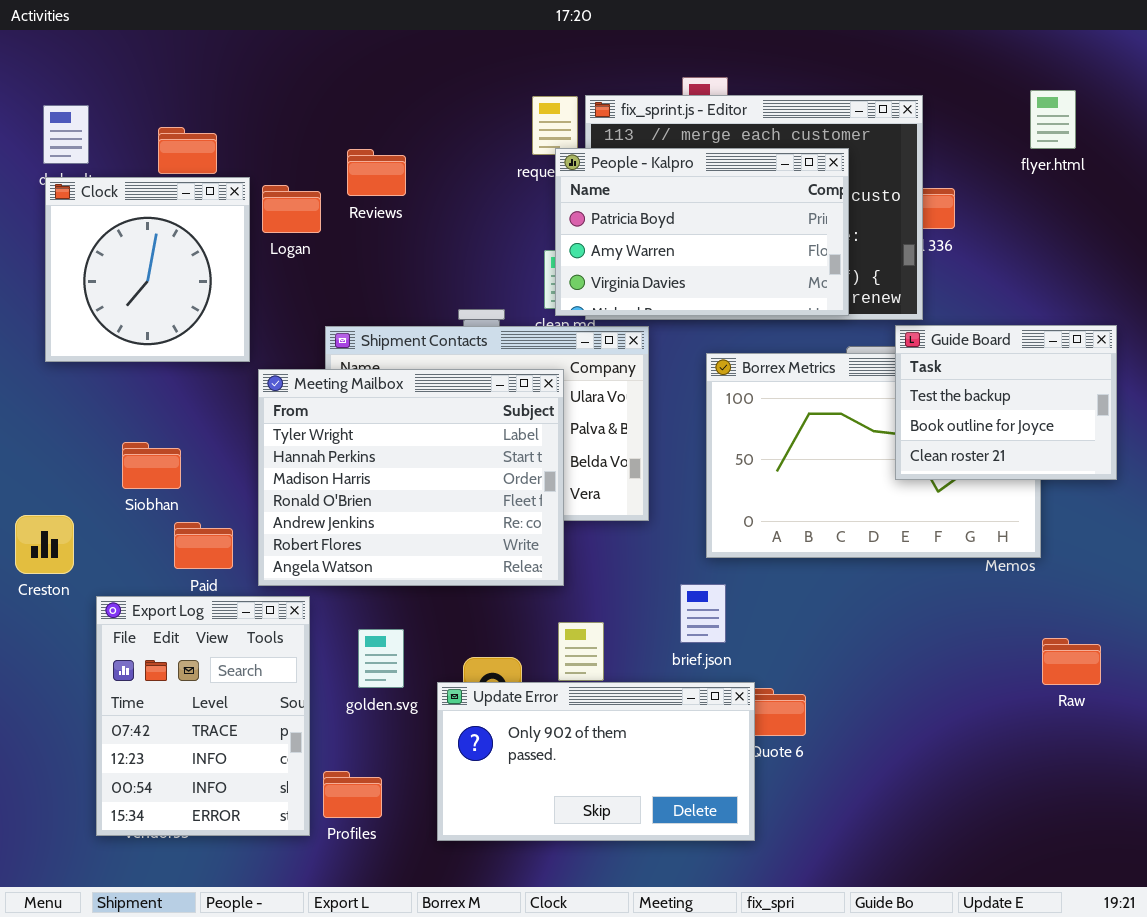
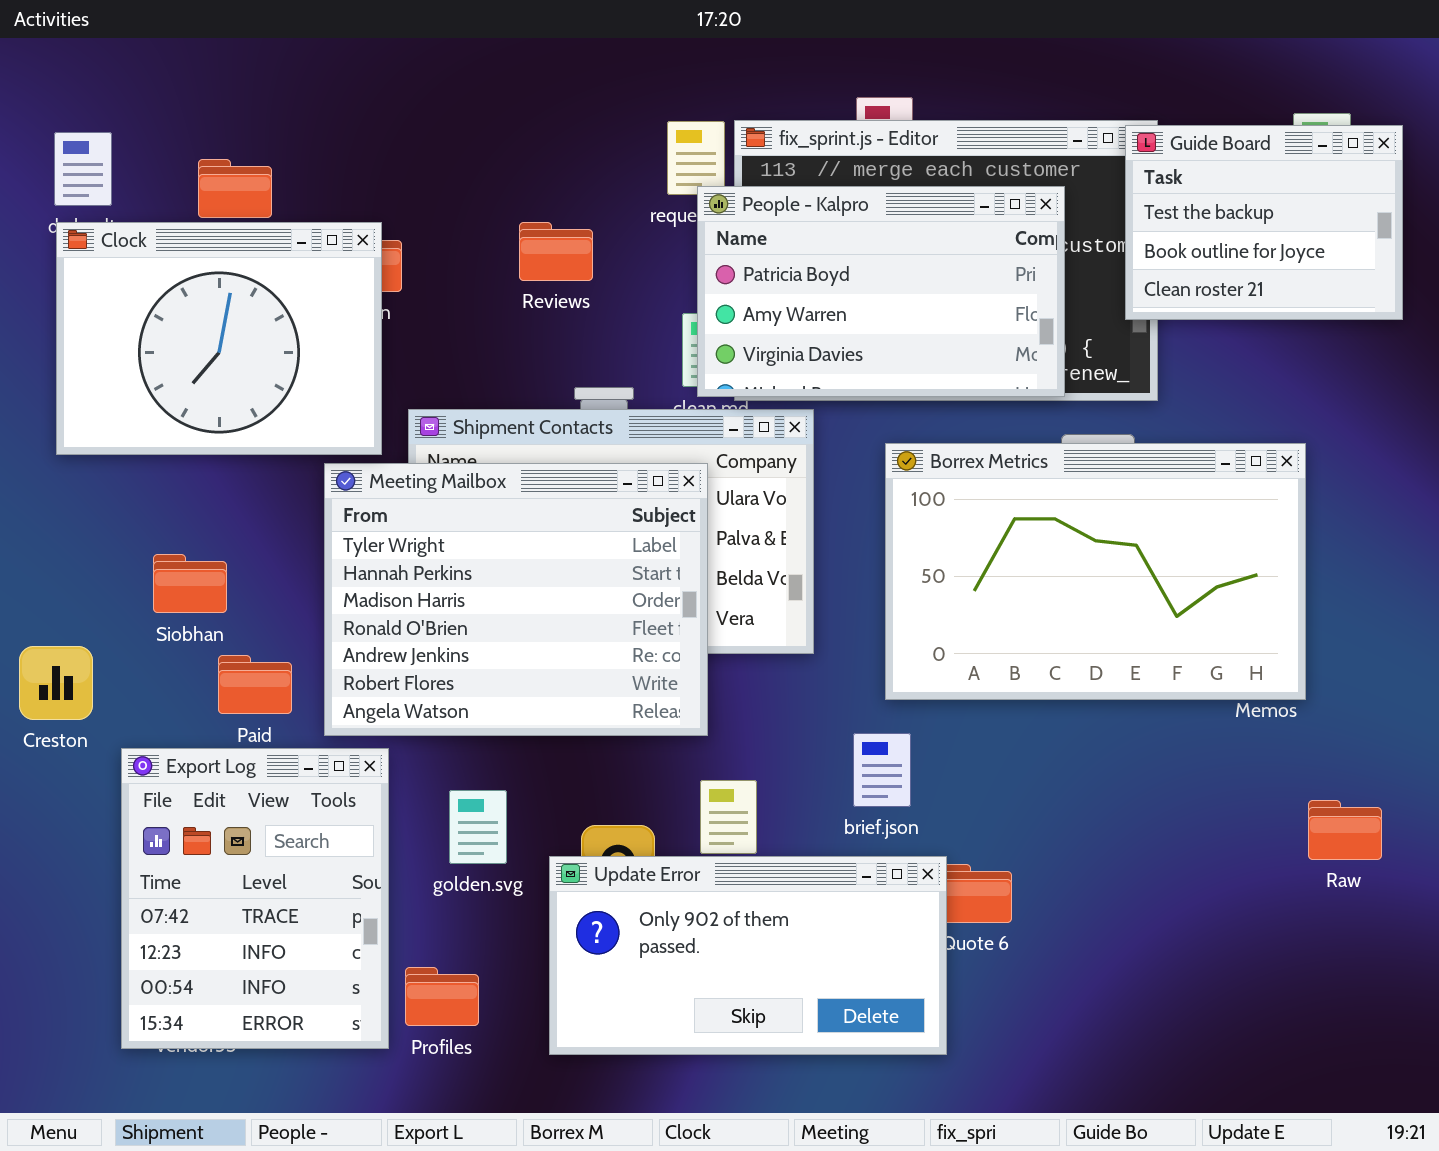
Reviews: [347,149,406,196] -> [519,222,593,281], moved
Clock: [45,177,250,362] -> [56,222,382,455], resized
Guide Board: [895,325,1117,480] -> [1125,125,1403,320], moved

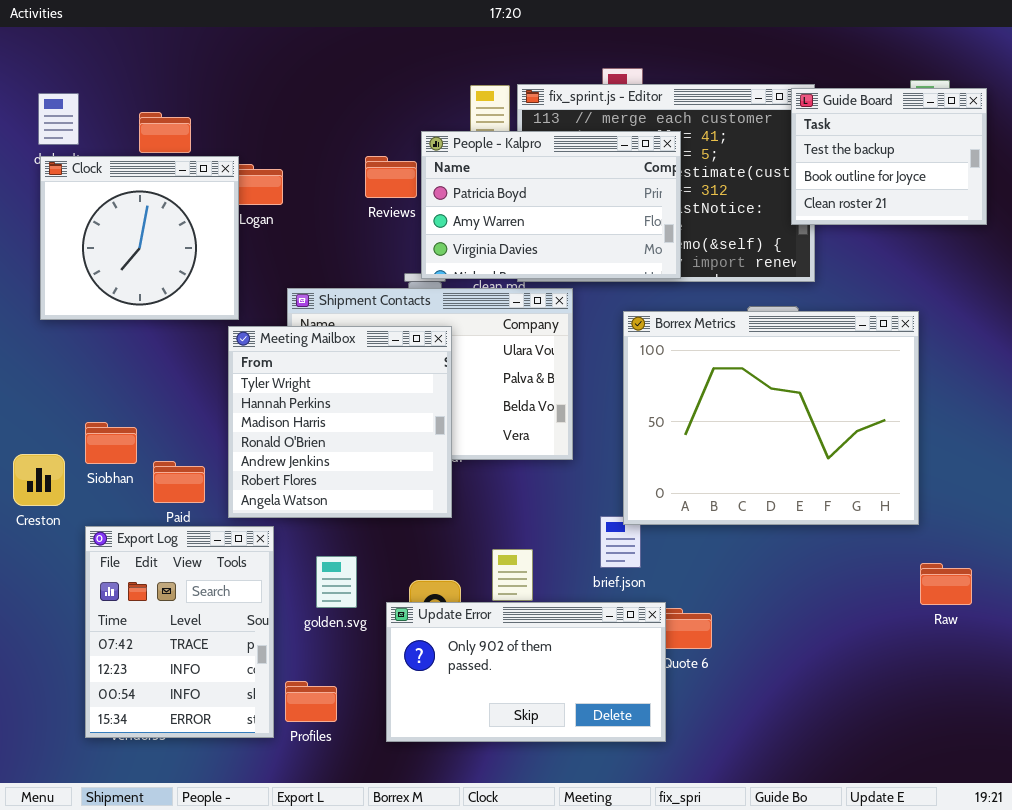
People - Kalpro: [697,186,1065,397] -> [421,131,681,279], moved
Clock: [56,222,382,455] -> [40,156,239,320], resized
Borrex Metrics: [885,443,1306,700] -> [623,311,919,525], resized
Meeting Mailbox: [324,463,708,736] -> [228,326,452,518], resized
Siobhan: [153,554,227,613] -> [85,422,137,464], moved

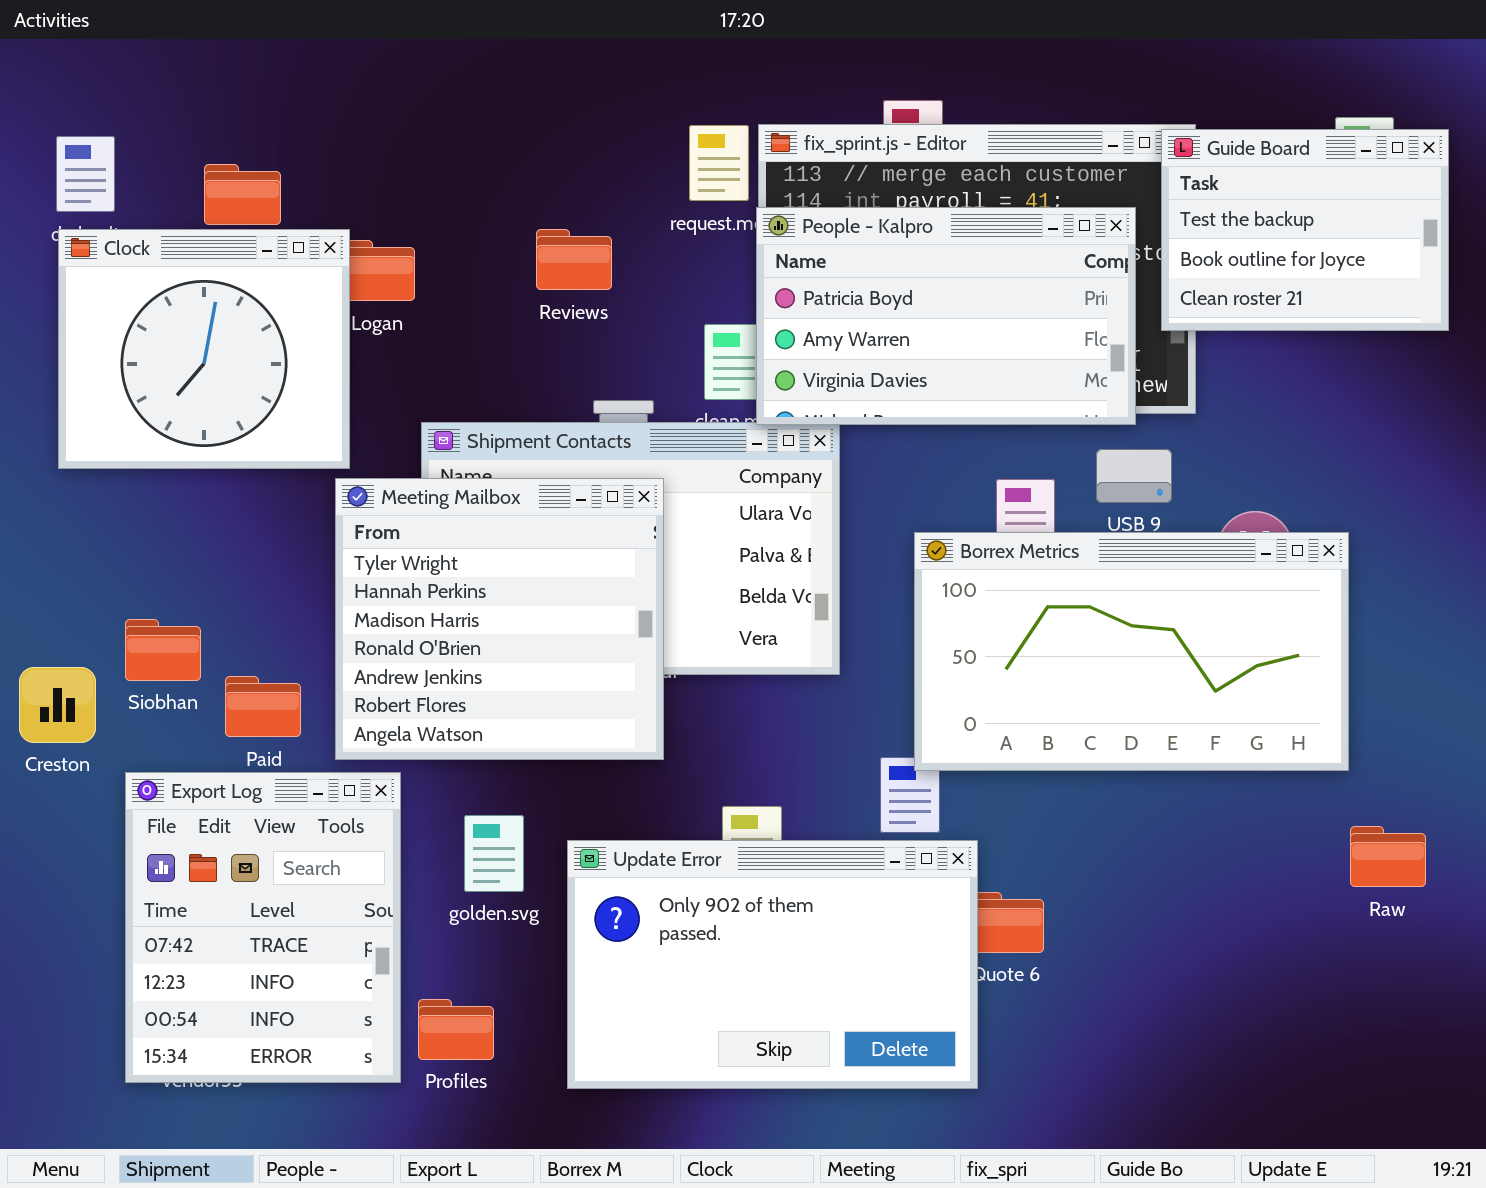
People - Kalpro: [421,131,681,279] -> [756,207,1136,425], moved
Borrex Metrics: [623,311,919,525] -> [914,532,1349,771], resized
Update Error: [386,602,666,742] -> [567,840,978,1089], resized

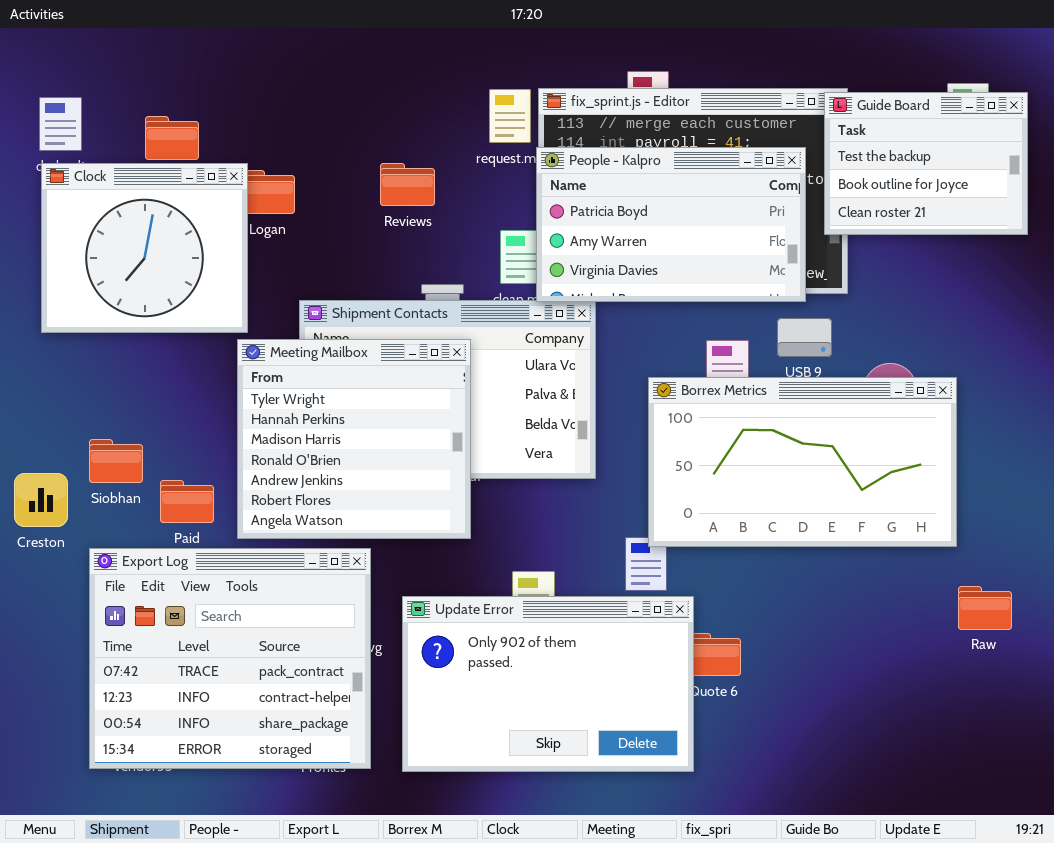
Export Log: [125,772,401,1083] -> [89,548,371,769], resized

